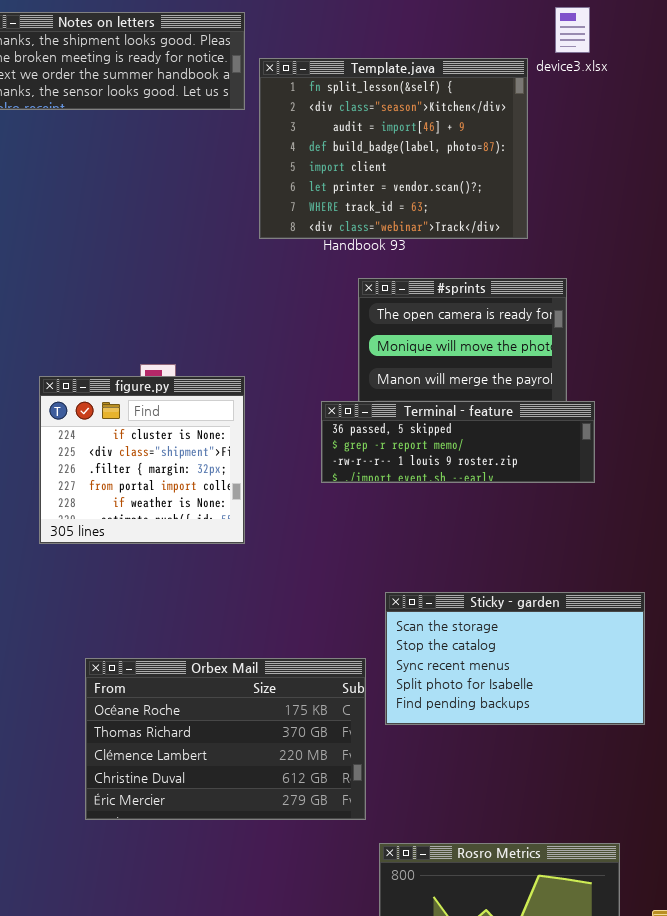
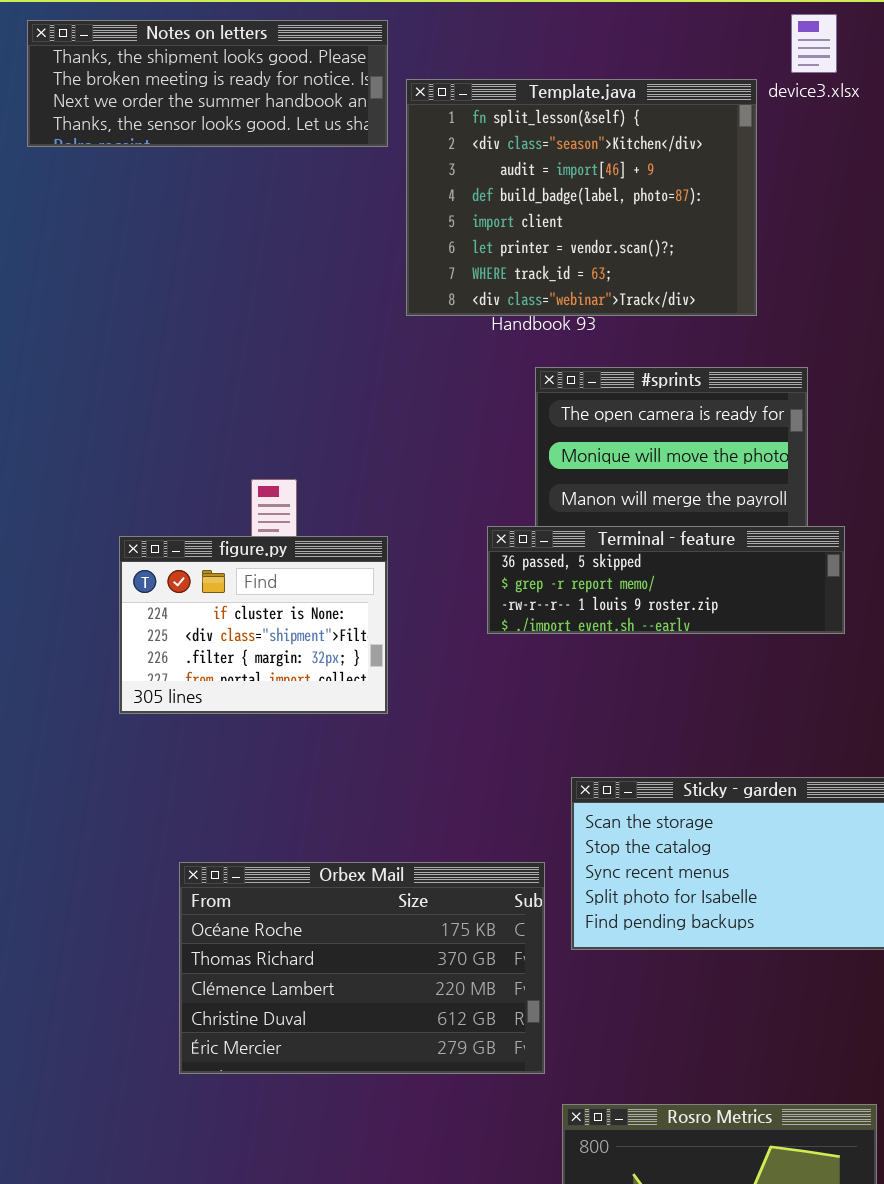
figure.py: [39,376,245,544] -> [119,536,388,714], resized

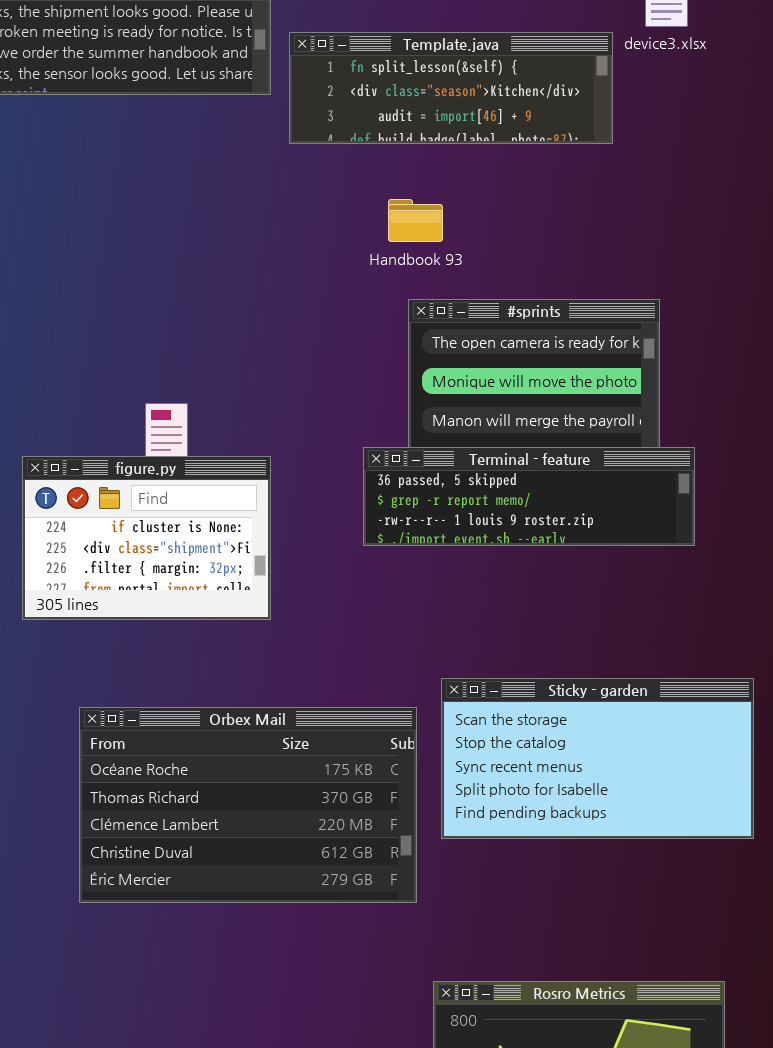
Template.java: [406,79,757,316] -> [289,32,613,144], resized
Orbex Mail: [179,862,545,1074] -> [79,707,417,903], moved

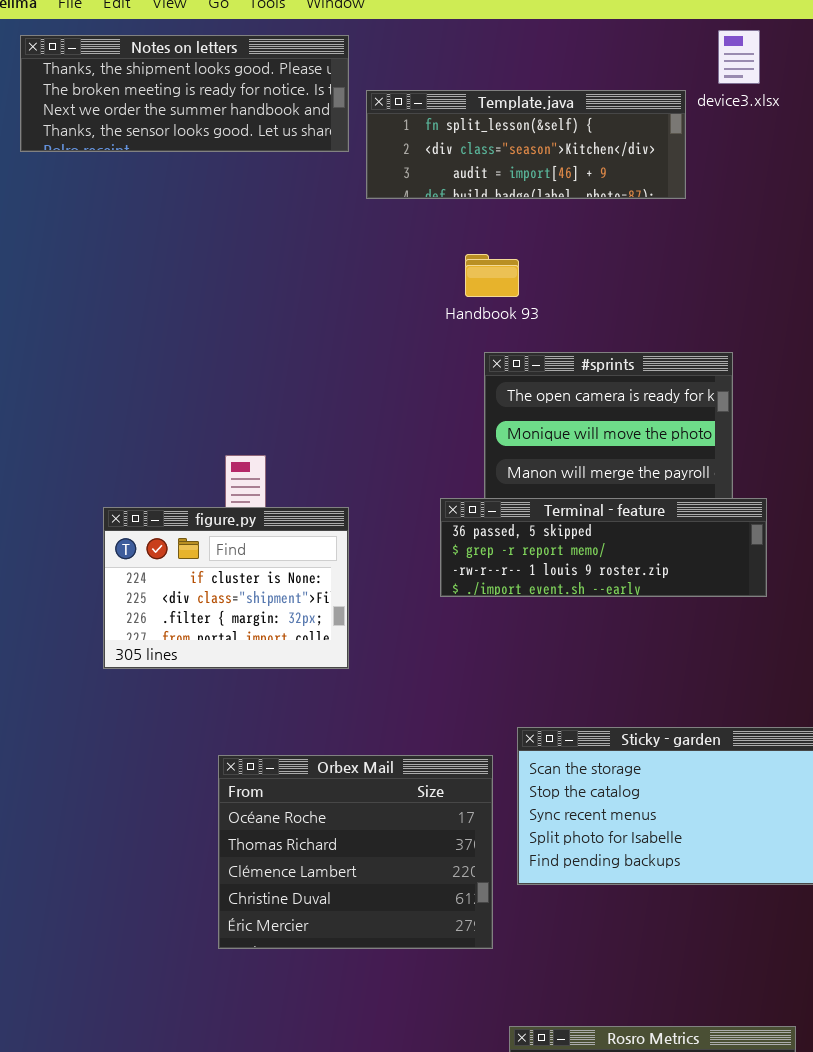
Orbex Mail: [79,707,417,903] -> [218,755,493,949], resized

